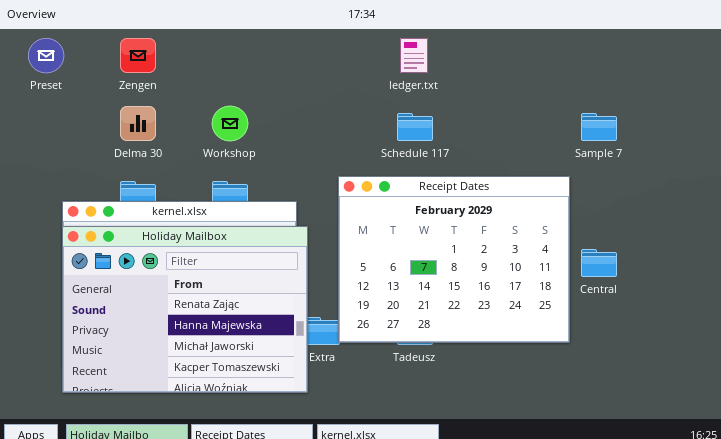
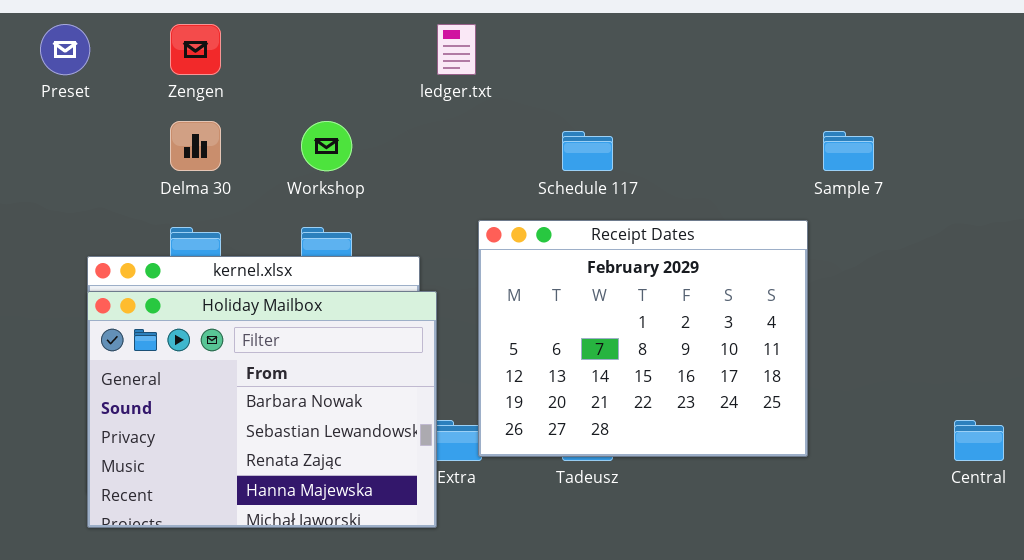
ledger.txt: [400,38,428,73] -> [437,24,476,75], moved
Holiday Mailbox: [62,226,308,393] -> [87,291,437,528], scrolled up 2 rows
Central: [581,249,617,277] -> [954,420,1004,461], moved

